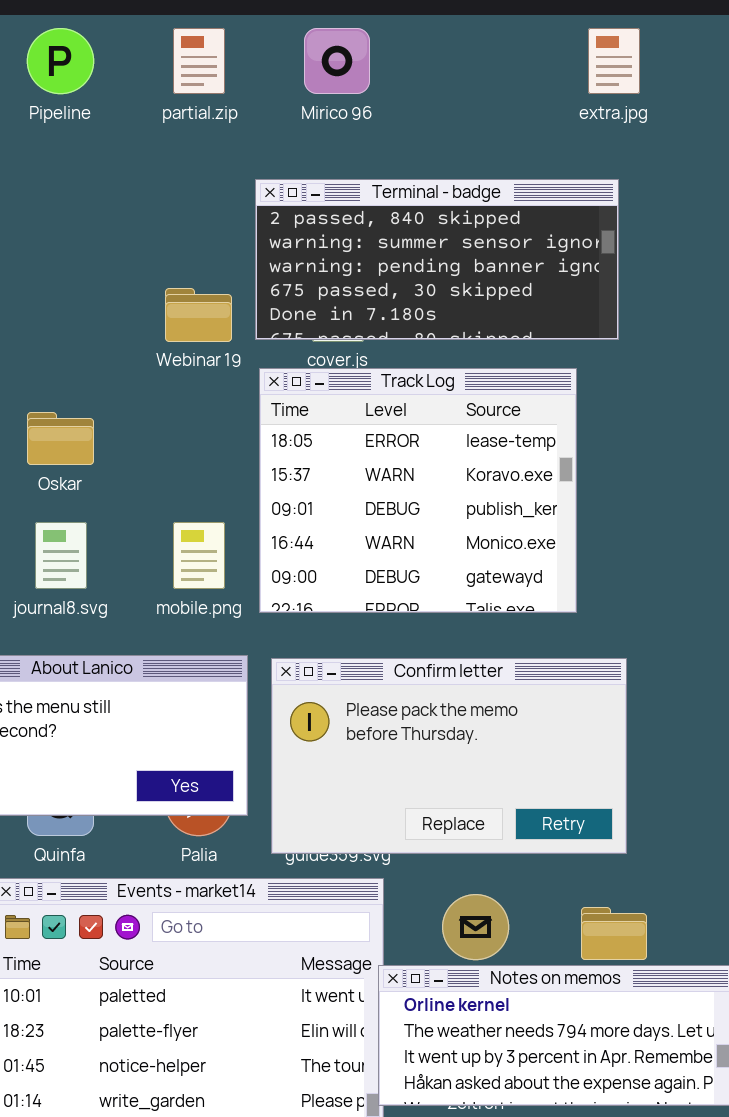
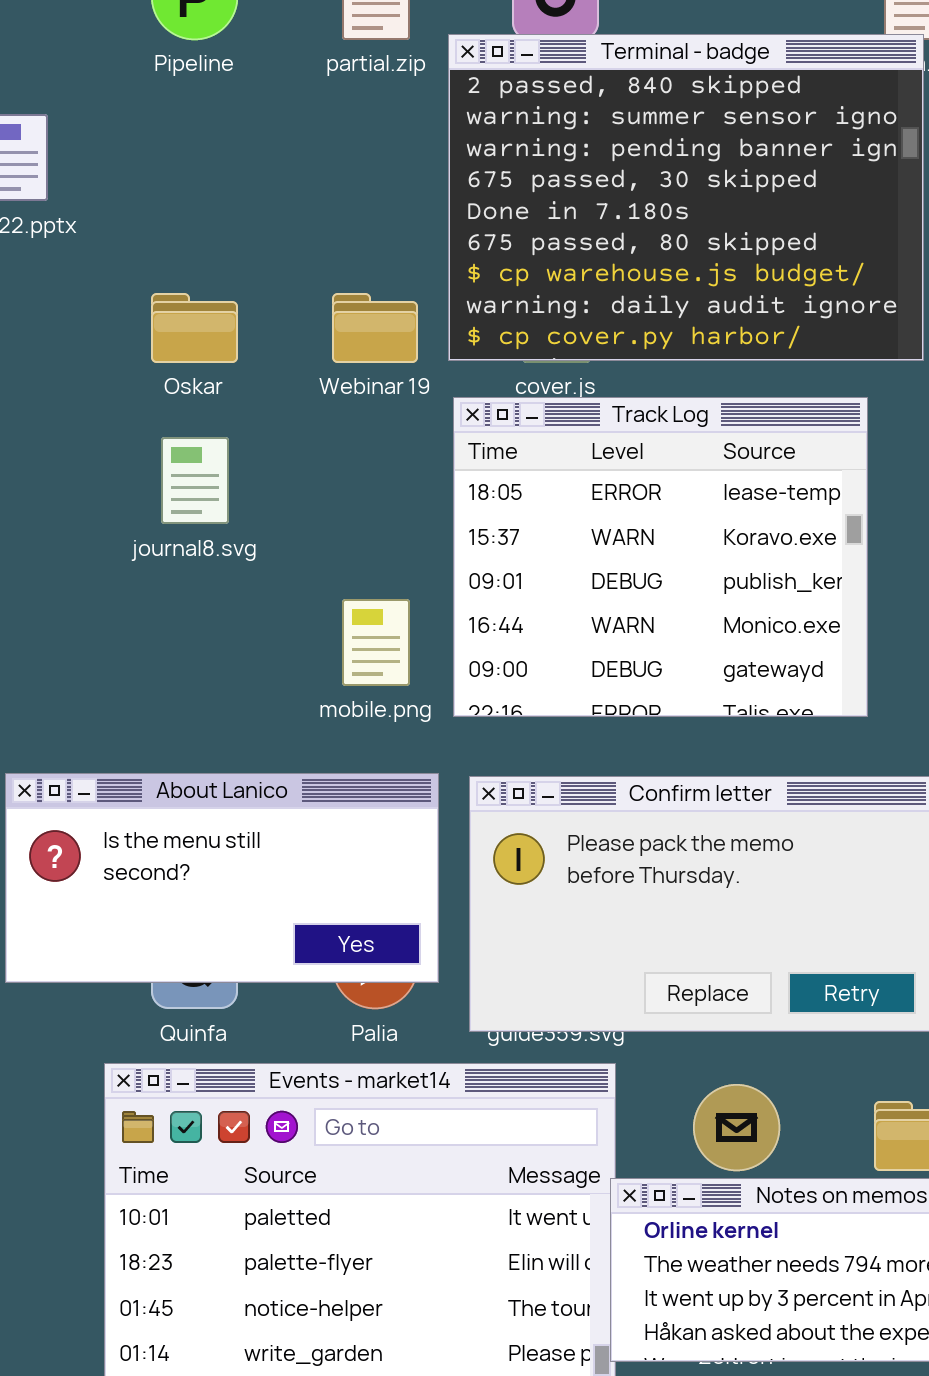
Terminal - badge: [255,179,619,340] -> [448,34,924,361], resized
Oskar: [27,412,94,465] -> [151,293,238,363], moved
journal8.svg: [35,522,87,589] -> [161,437,229,524], moved

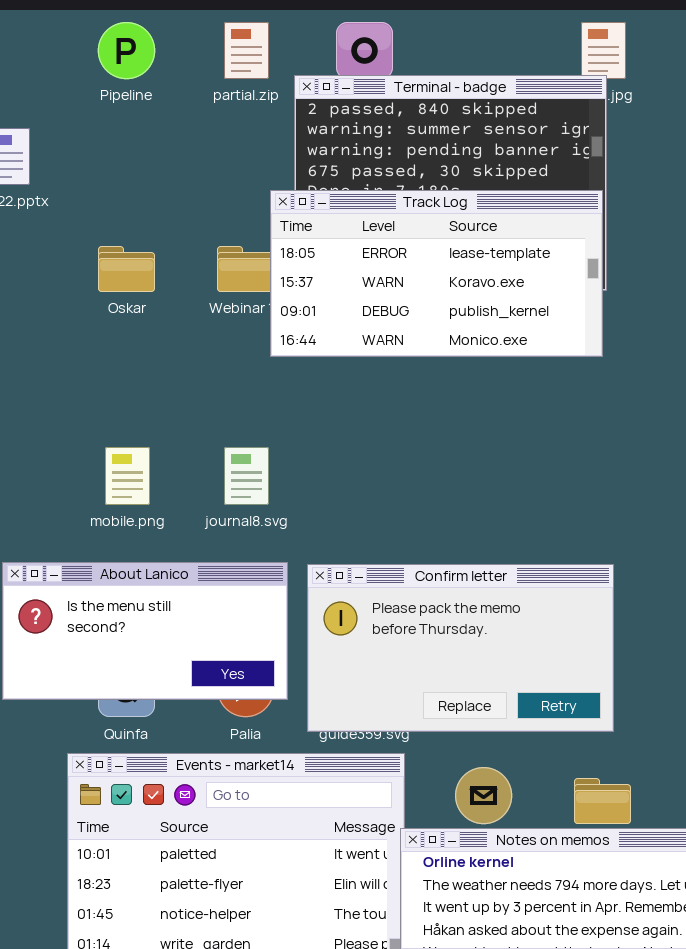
Track Log: [453,397,868,717] -> [270,190,603,357], moved, resized
journal8.svg: [161,437,229,524] -> [224,447,269,505], moved
mobile.png: [342,599,410,686] -> [105,447,150,505], moved

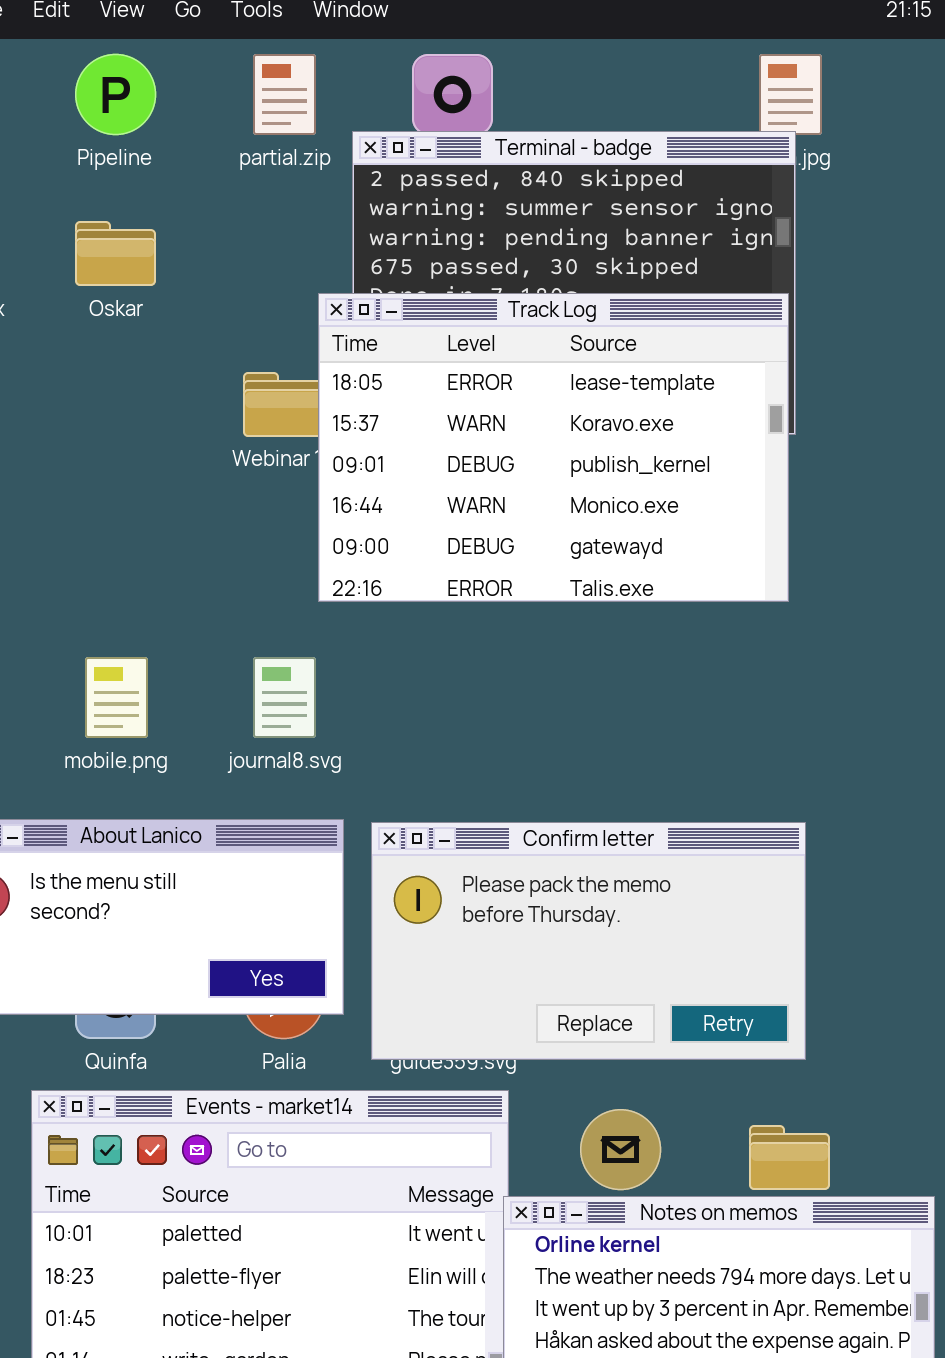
Track Log: [270,190,603,357] -> [318,293,789,602], resized
Oskar: [98,246,155,292] -> [75,221,156,286], moved

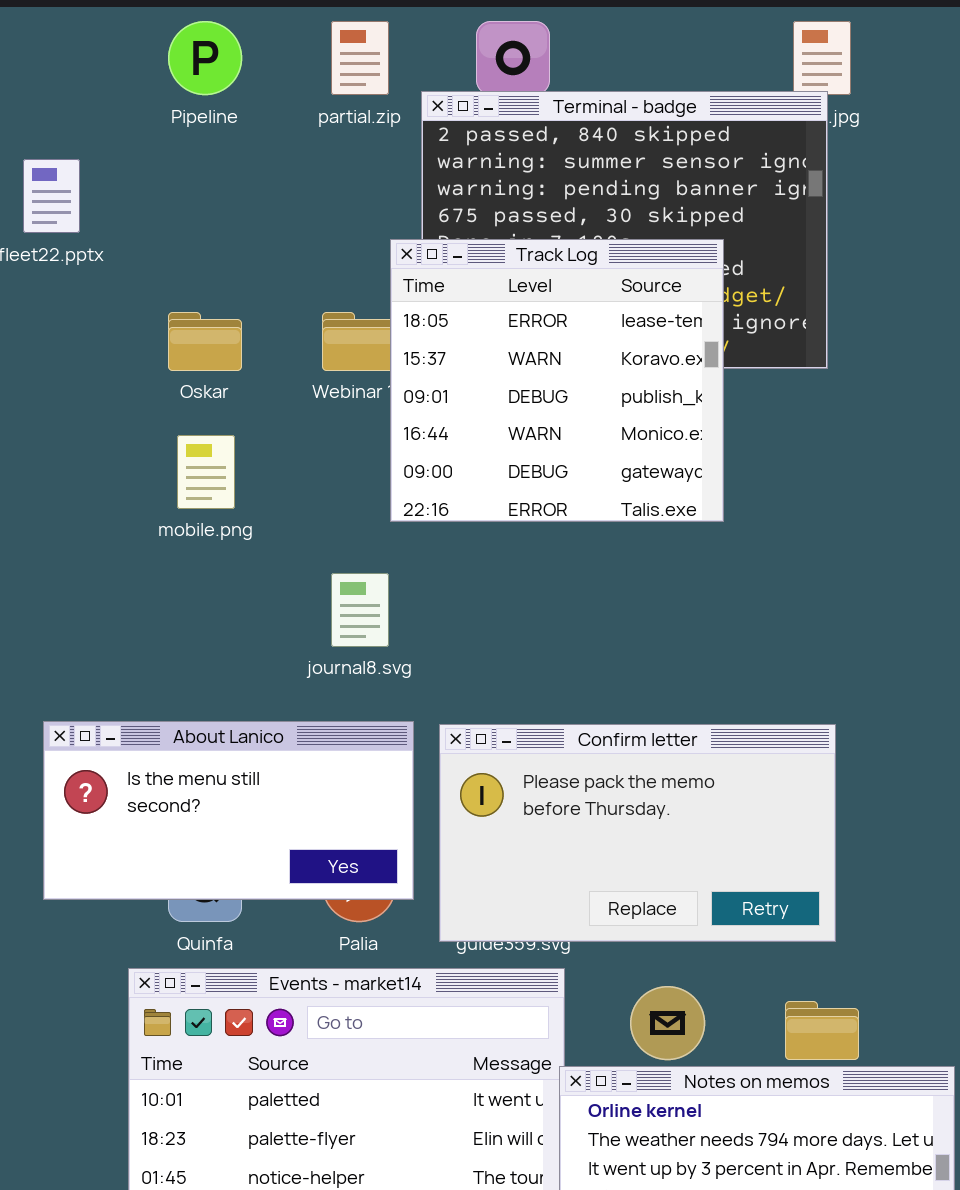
Oskar: [75,221,156,286] -> [168,312,242,371], moved
Track Log: [318,293,789,602] -> [390,239,724,522], resized
mobile.png: [85,657,148,738] -> [177,435,235,509], moved

